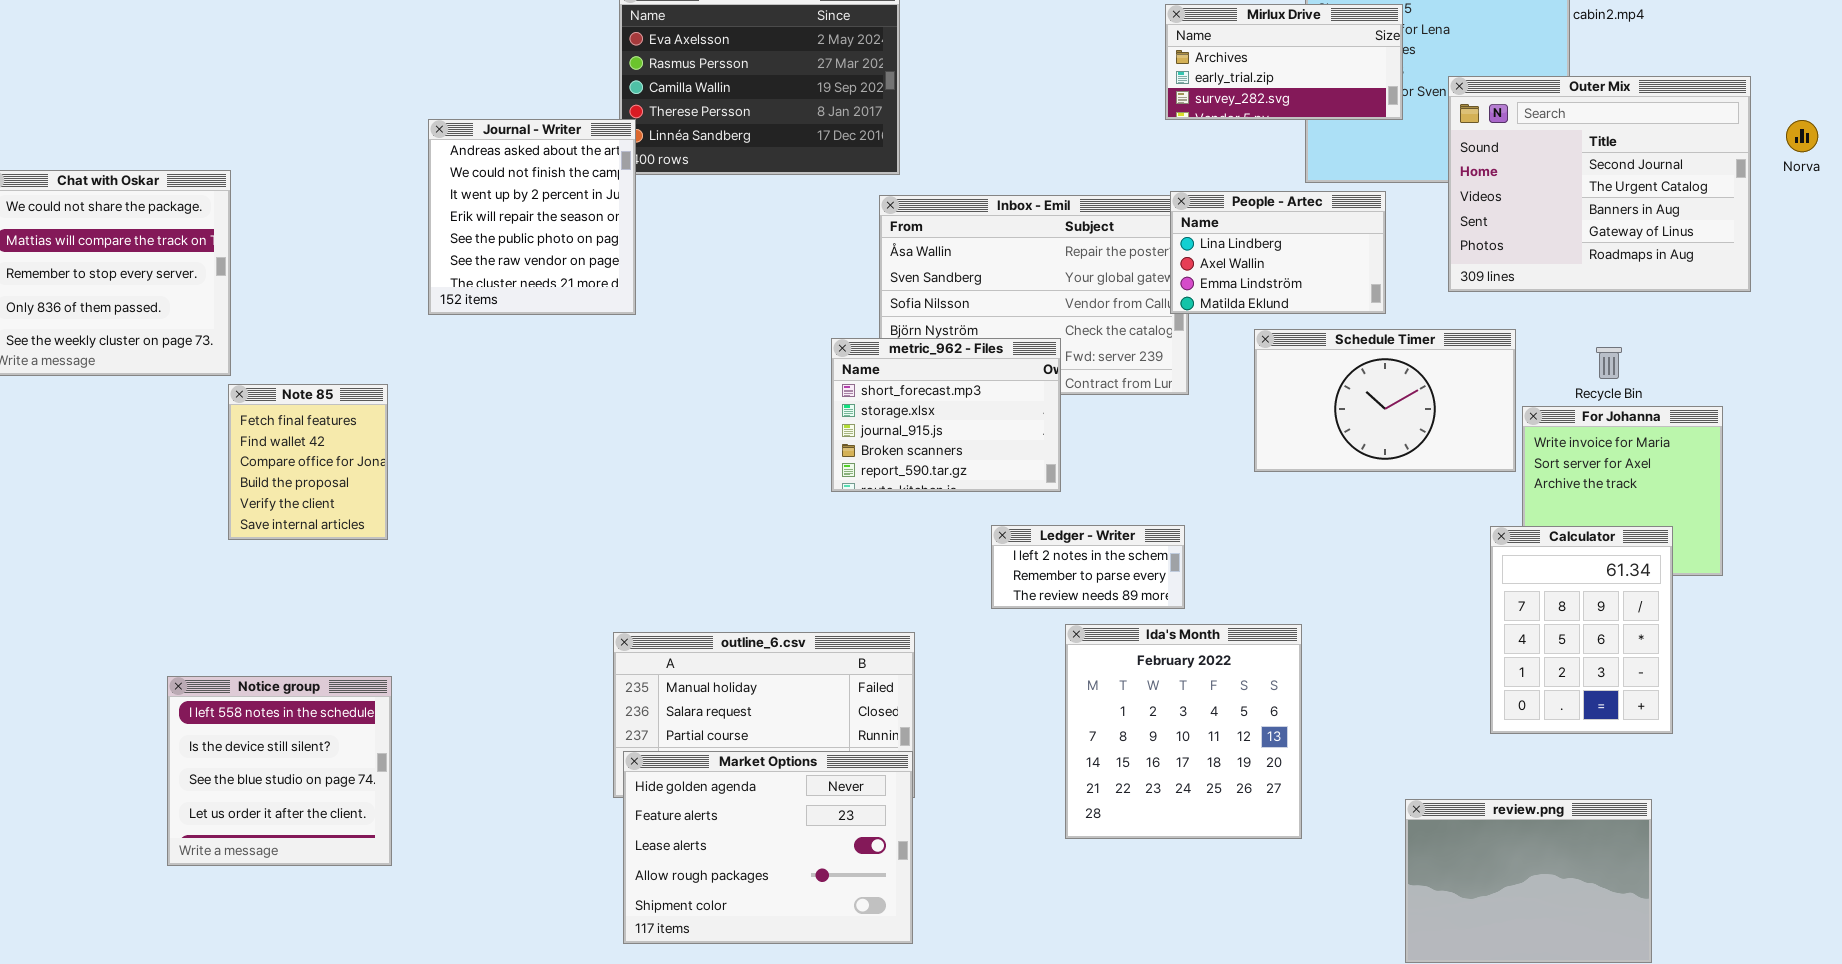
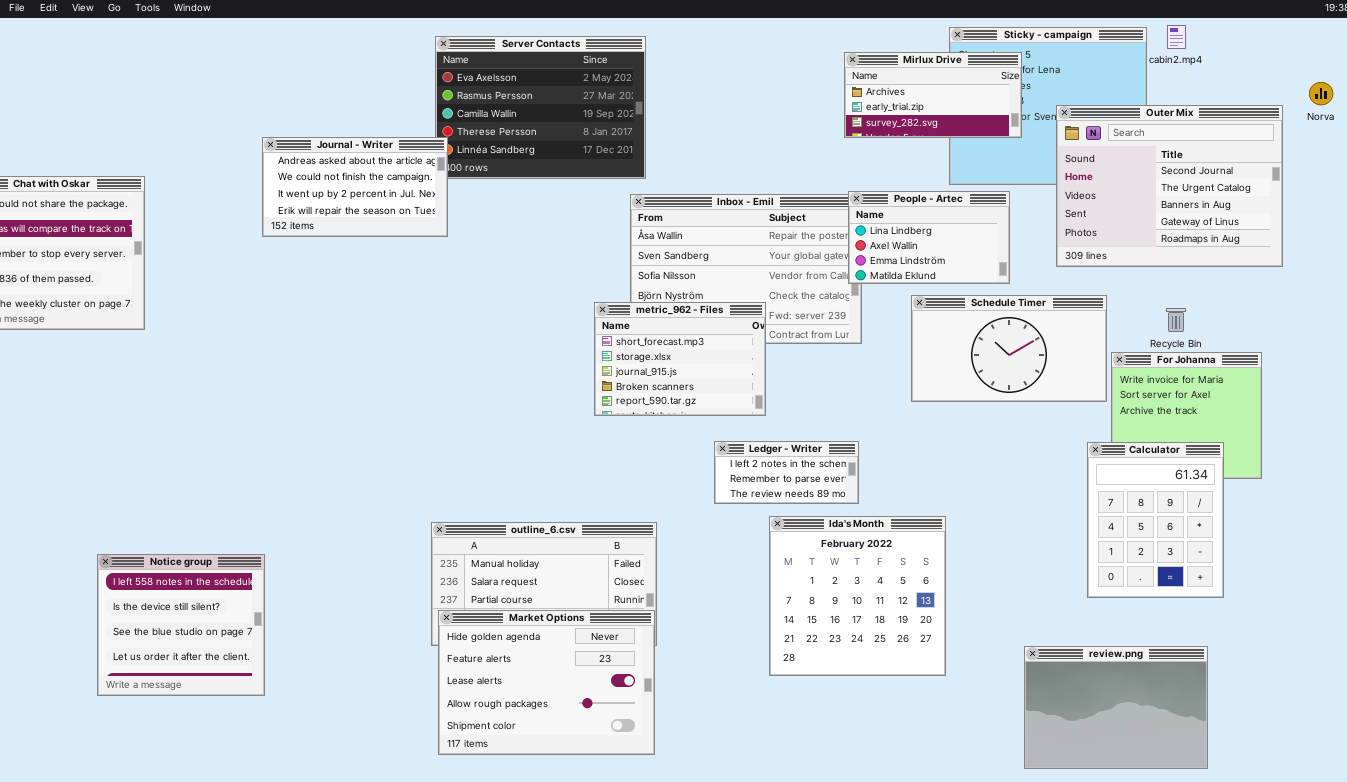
Journal - Writer: [428,119,636,315] -> [262,137,448,237], resized
Norva: [1786,120,1818,152] -> [1309,82,1333,105], moved
Note 85: [228,384,388,540] -> none, closed

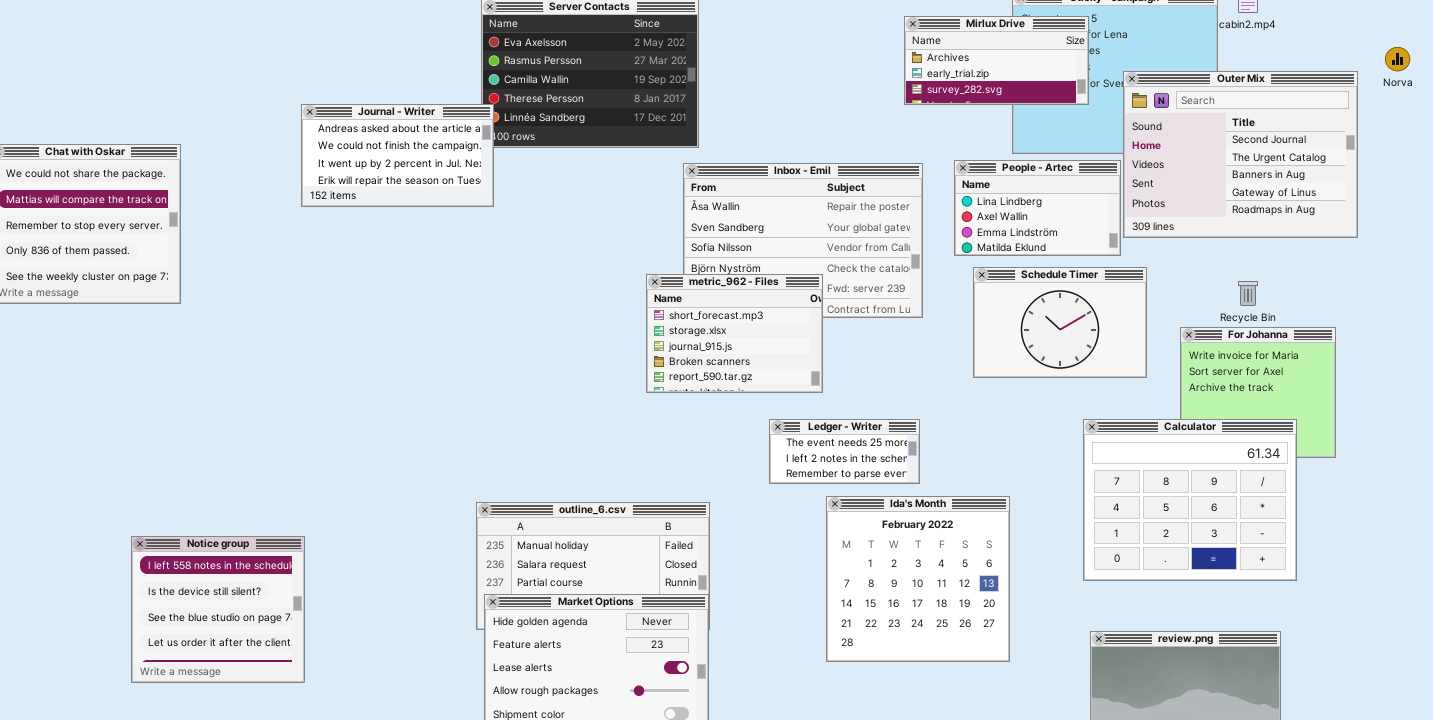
People - Artec: [848,191,1010,284] -> [954,160,1121,256], moved
Schedule Timer: [911,295,1107,402] -> [973,267,1147,378], resized
Ledger - Writer: [714,441,859,504] -> [769,419,920,484], scrolled up 1 row
Calculator: [1087,442,1224,598] -> [1083,419,1297,581], resized

